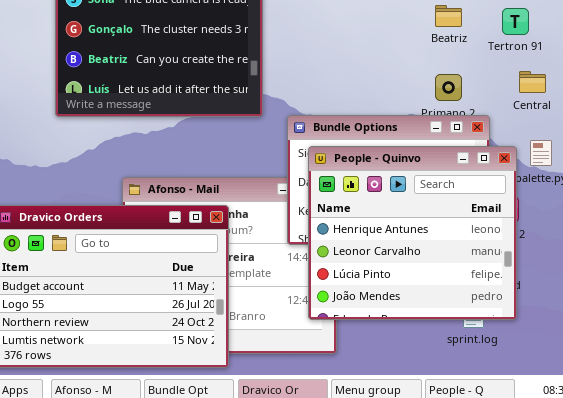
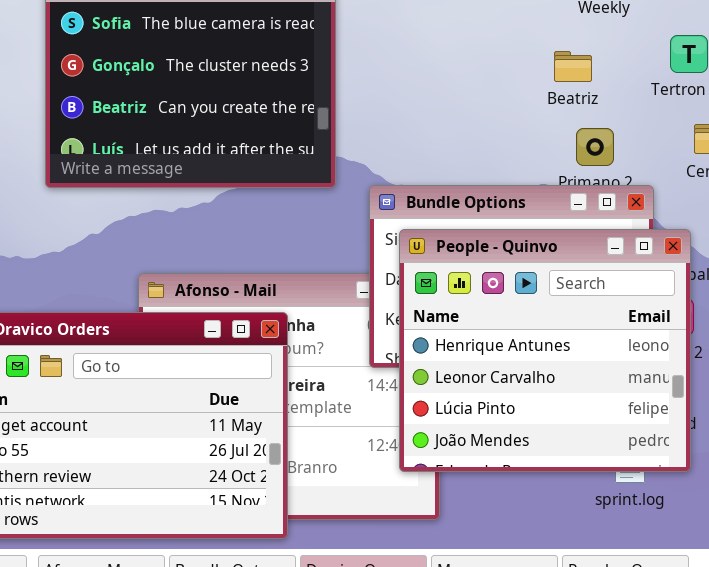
Beatriz: [435,5,462,27] -> [554,51,592,82], moved

